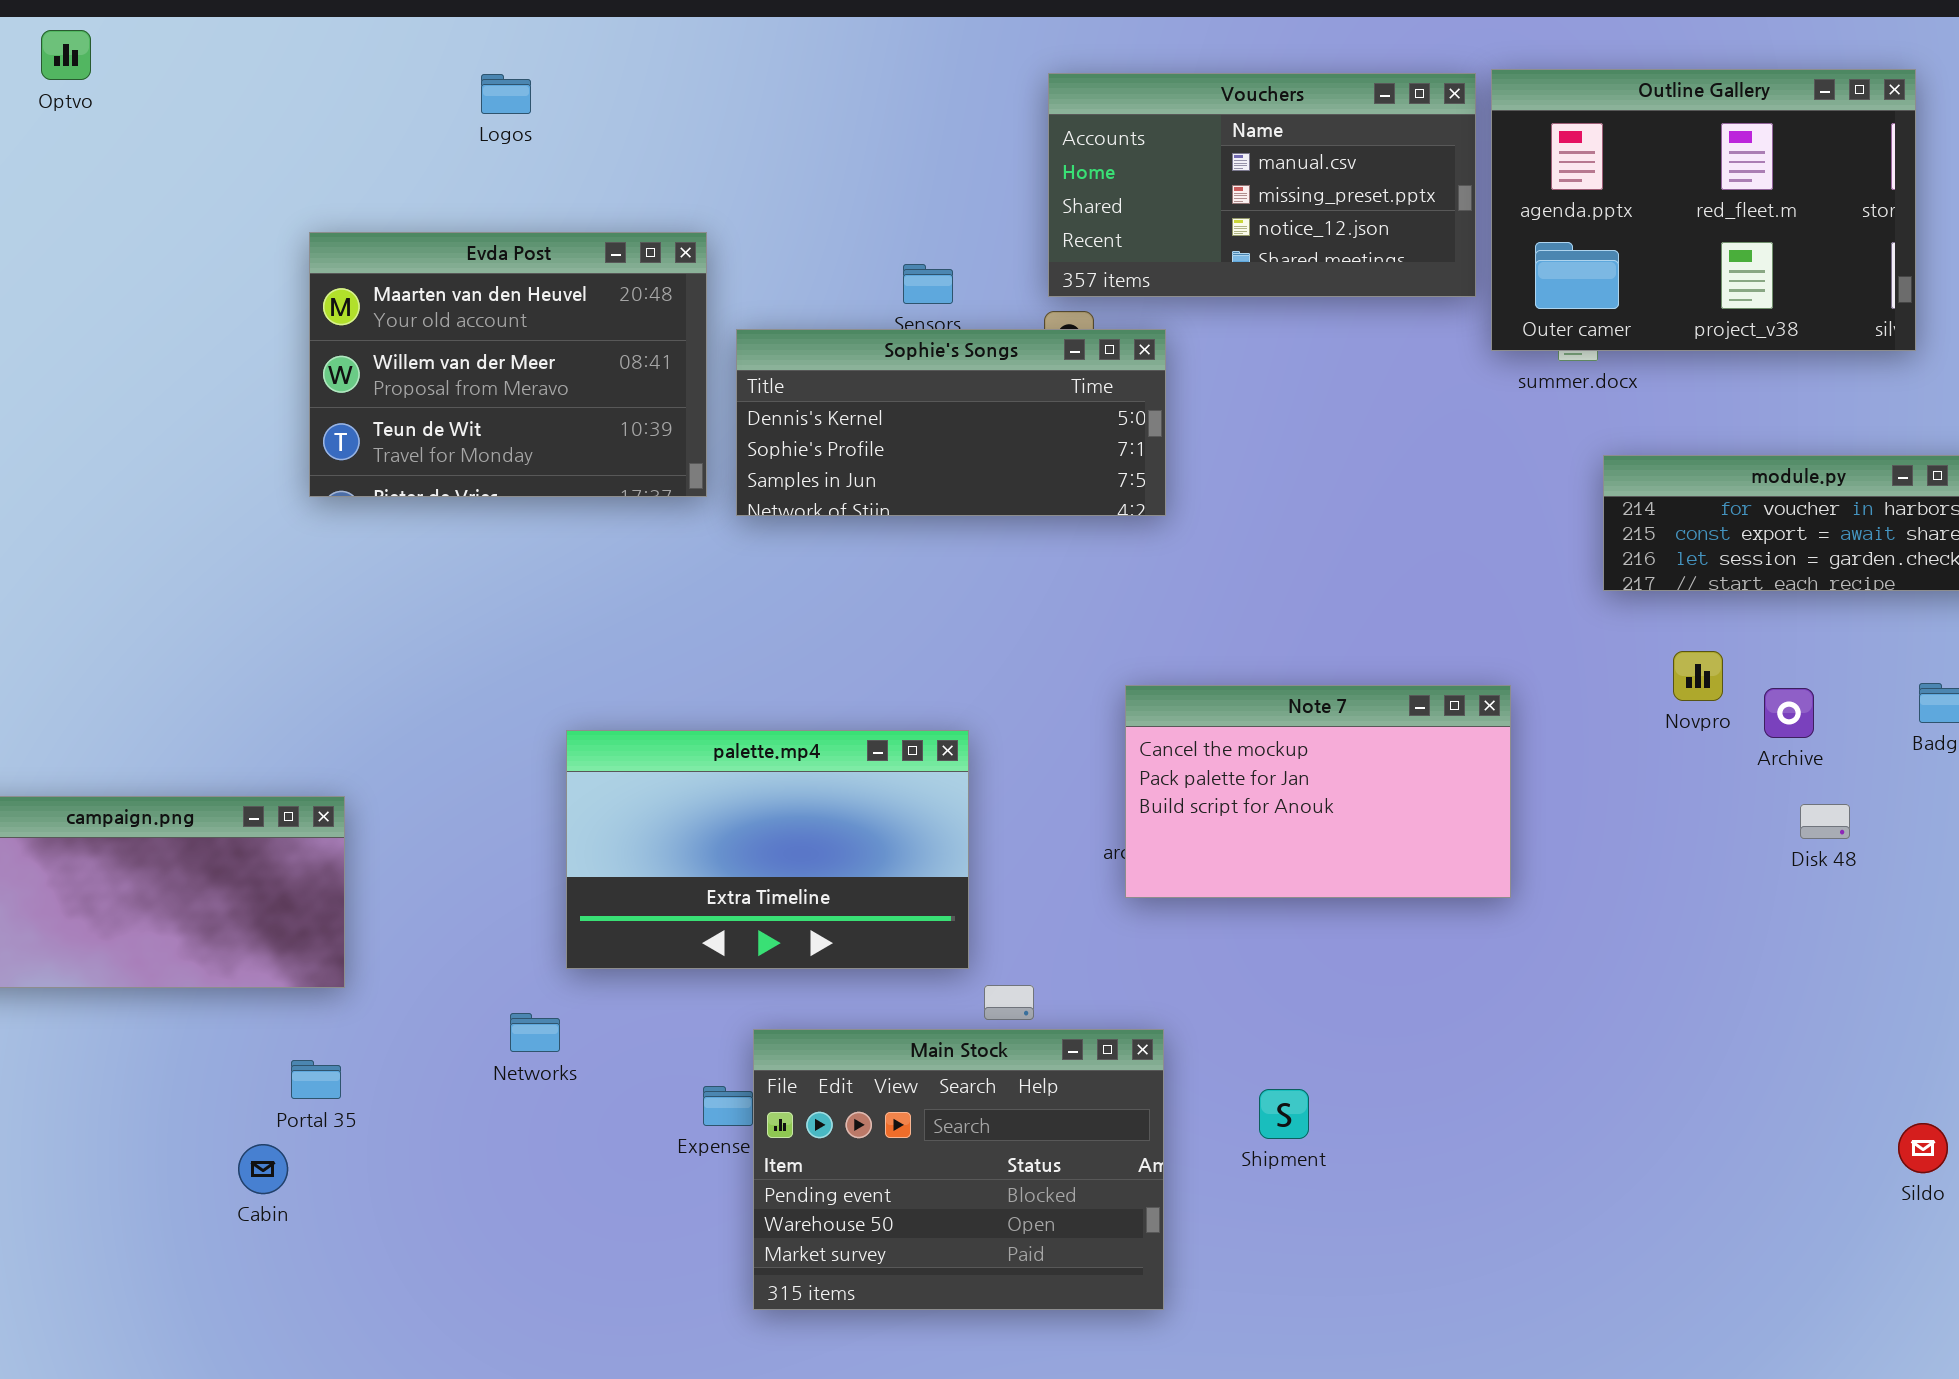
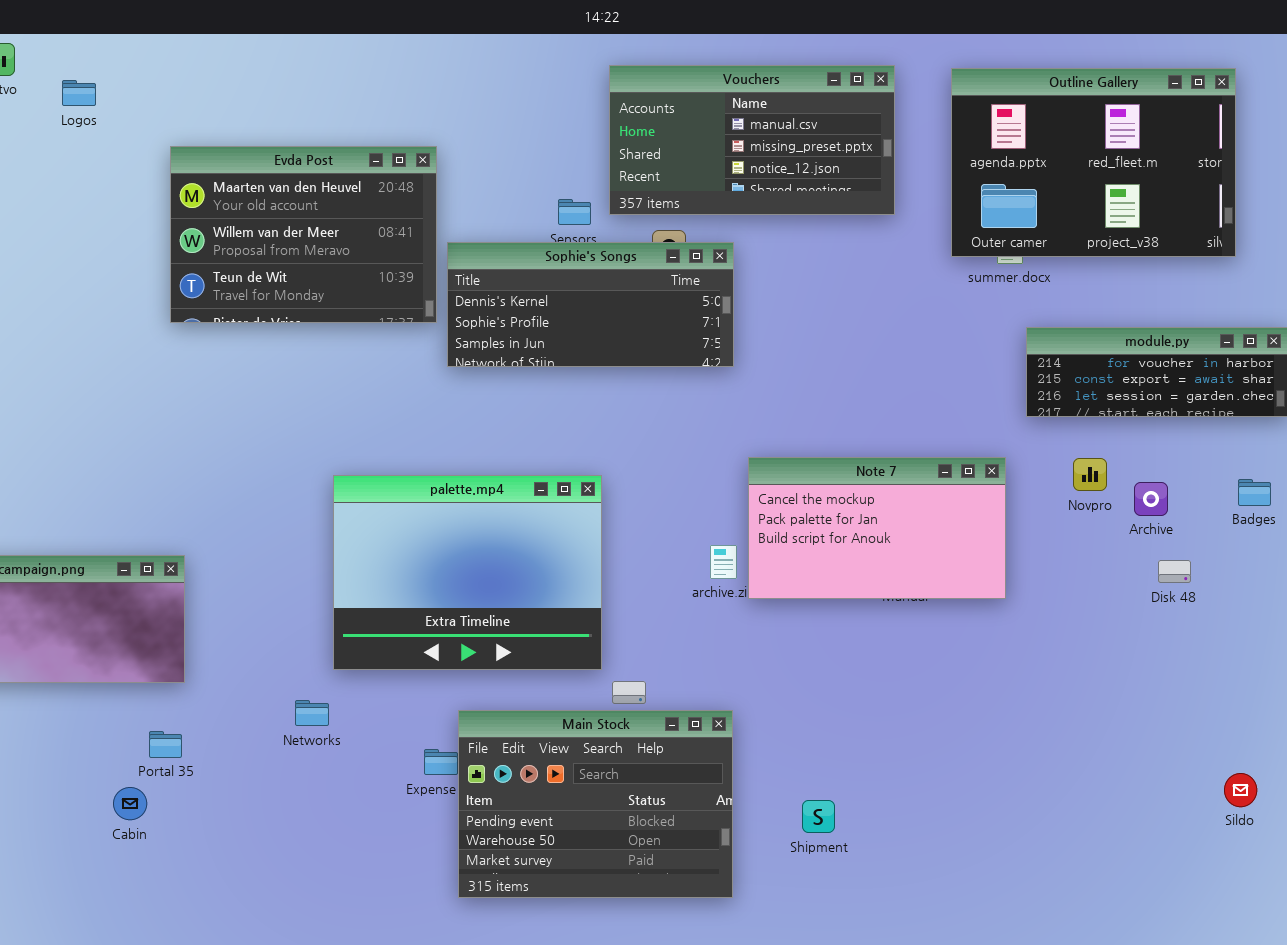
Vouchers: [1048,73,1476,297] -> [609,65,895,215], moved
Logos: [481,74,531,114] -> [62,80,96,106], moved
Evda Post: [309,232,707,497] -> [170,146,437,323], moved
Note 7: [1125,685,1511,898] -> [748,457,1006,599], moved
palette.mp4: [566,730,969,969] -> [333,475,602,670], resized
Shipment: [1259,1089,1309,1139] -> [802,800,835,833], moved

